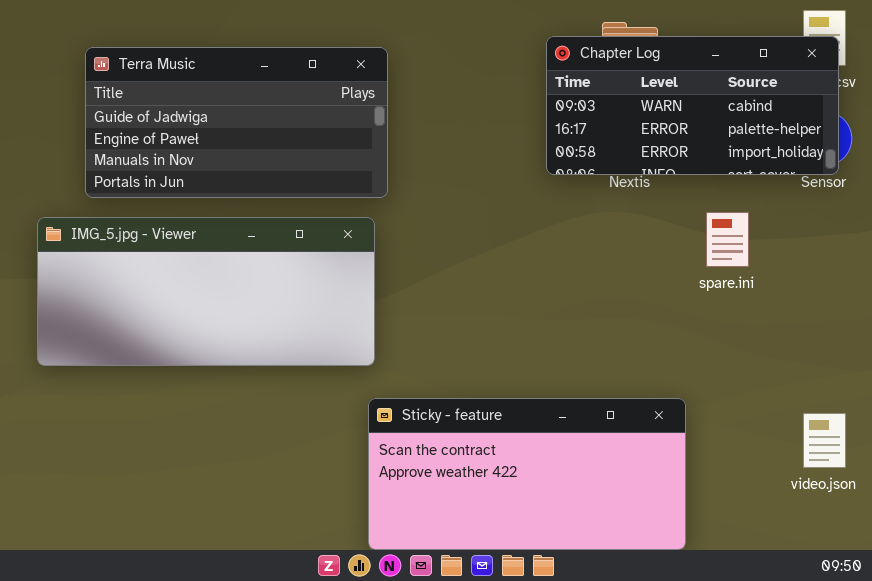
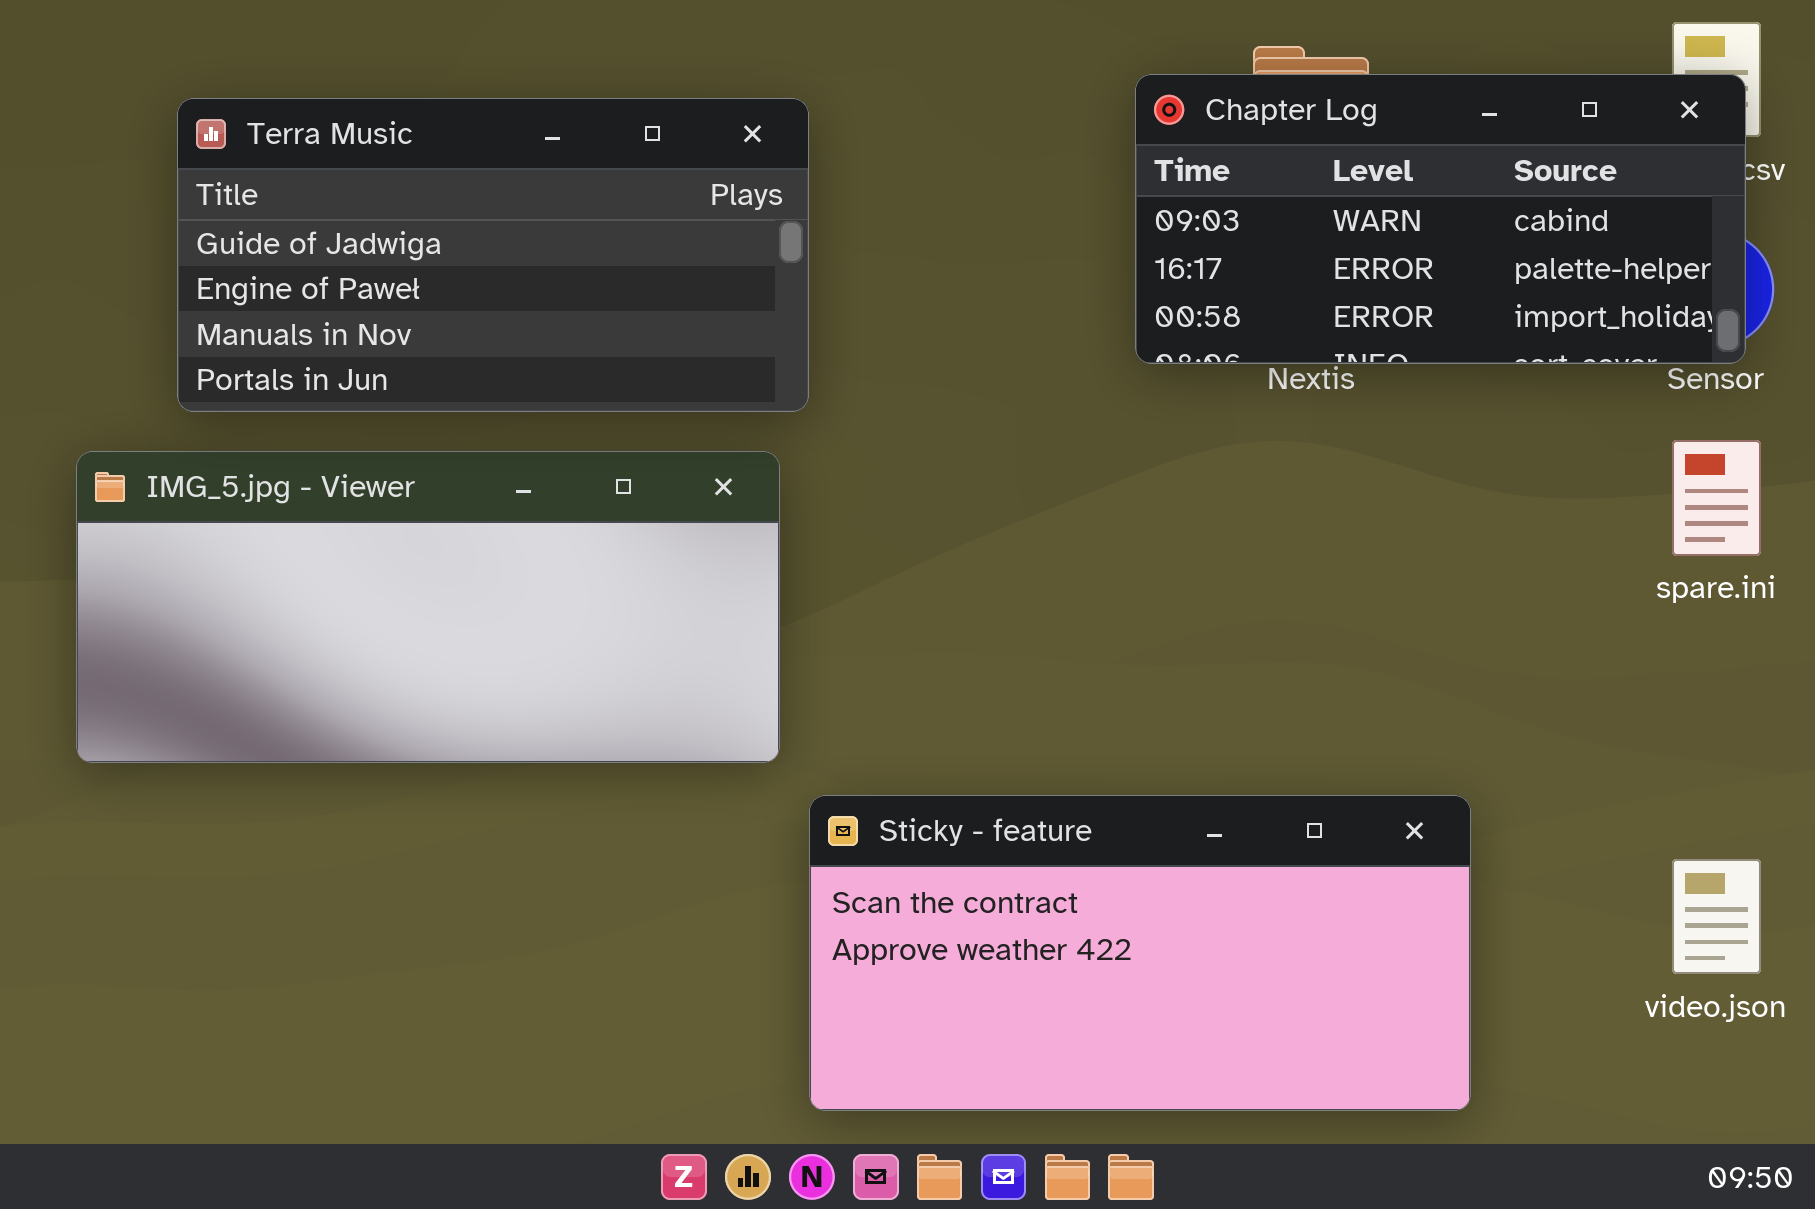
spare.ini: [706,212,749,267] -> [1672,440,1761,556], moved
Sticky - feature: [368,398,686,550] -> [809,795,1471,1111], moved

